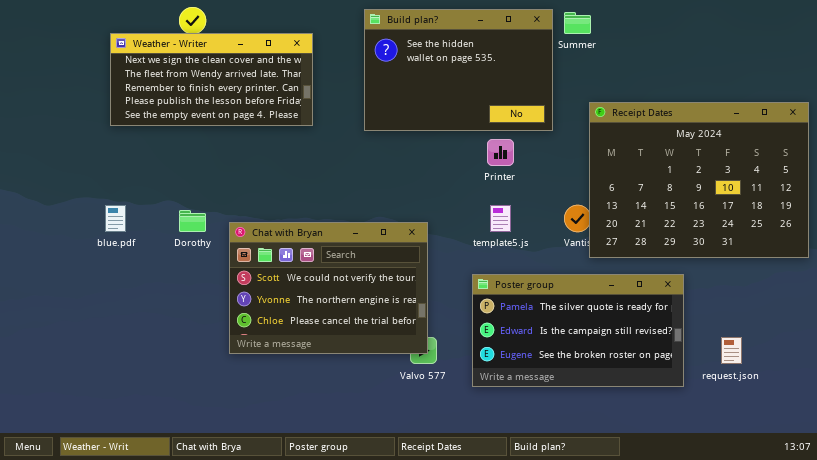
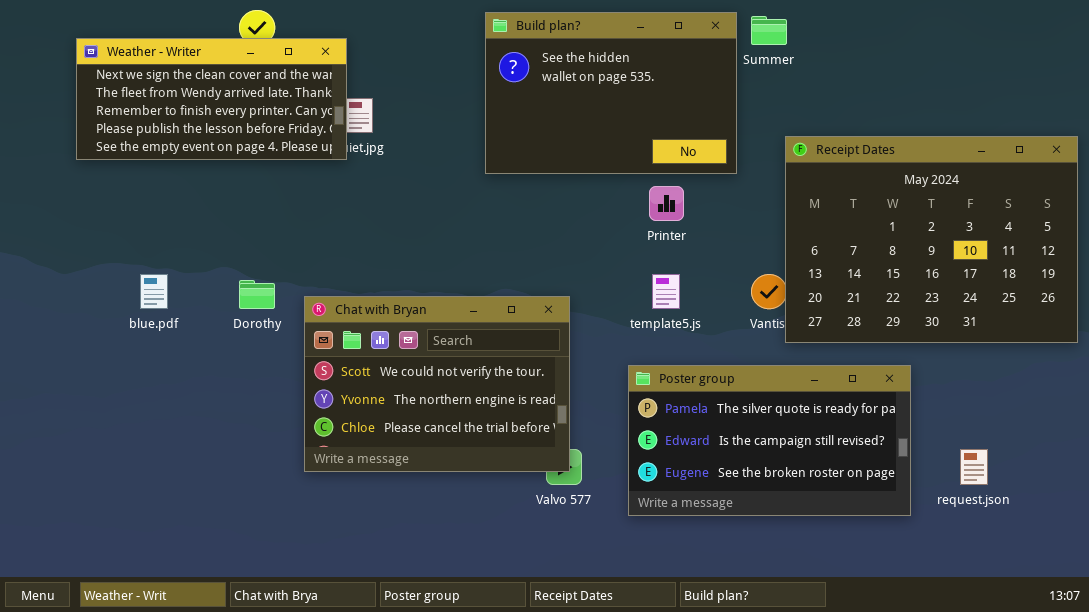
Weather - Writer: [110,33,313,126] -> [76,38,347,160], moved

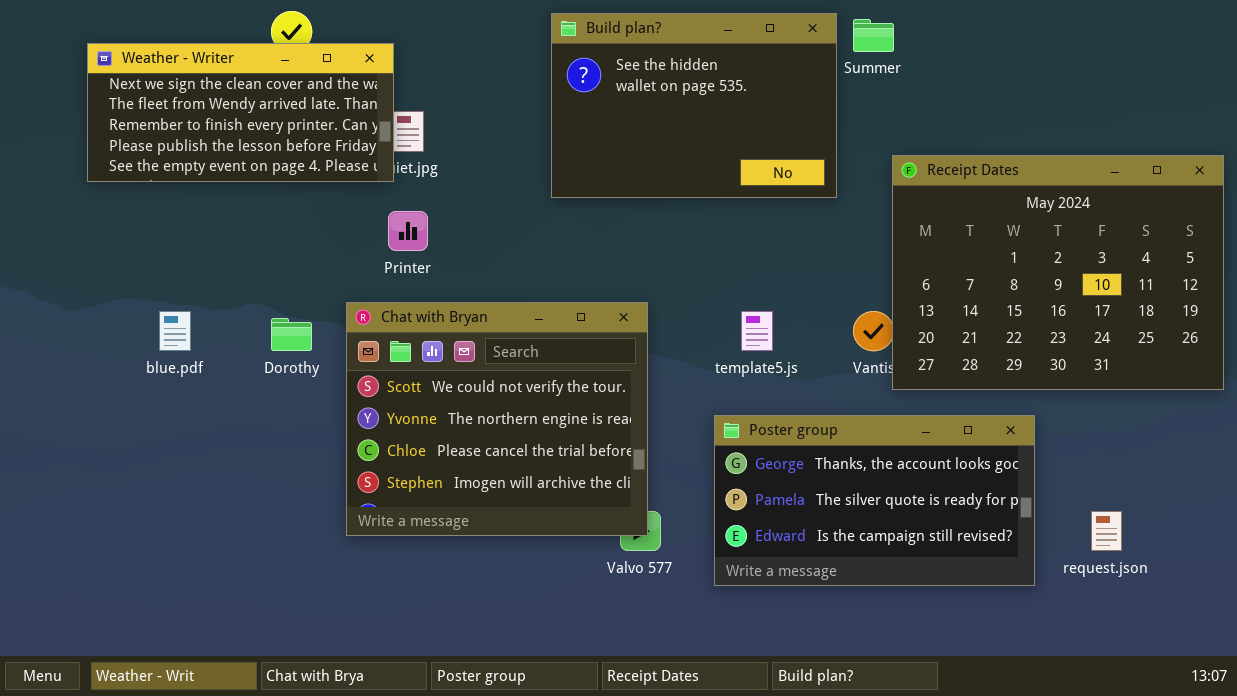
Printer: [649,186,684,221] -> [388,211,428,251], moved
Chat with Bryan: [304,296,570,472] -> [346,302,648,536], resized
Poster group: [628,365,911,516] -> [714,415,1035,586], scrolled up 1 row

